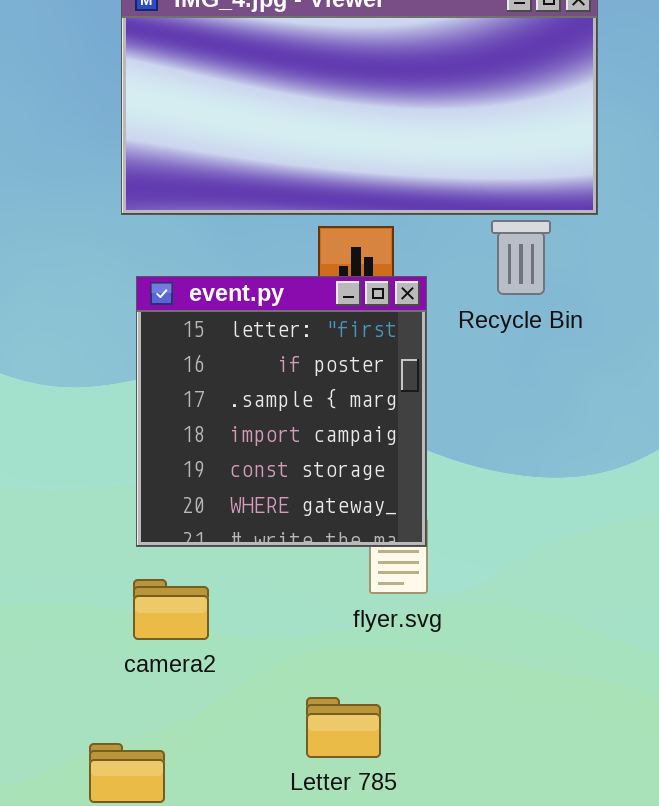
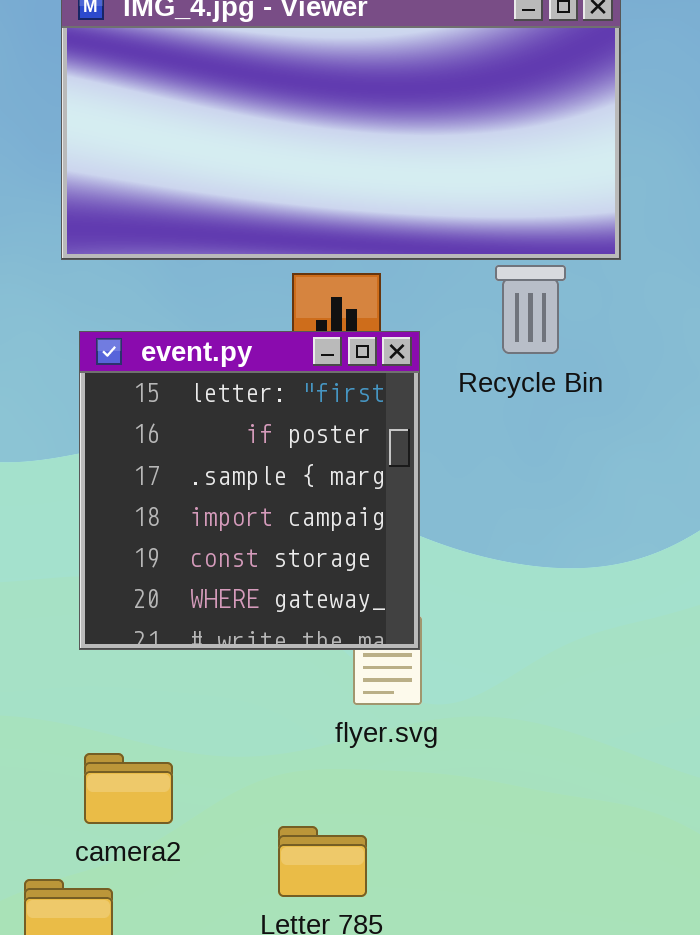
camera2: [133,579,209,640] -> [84,753,173,824], moved

